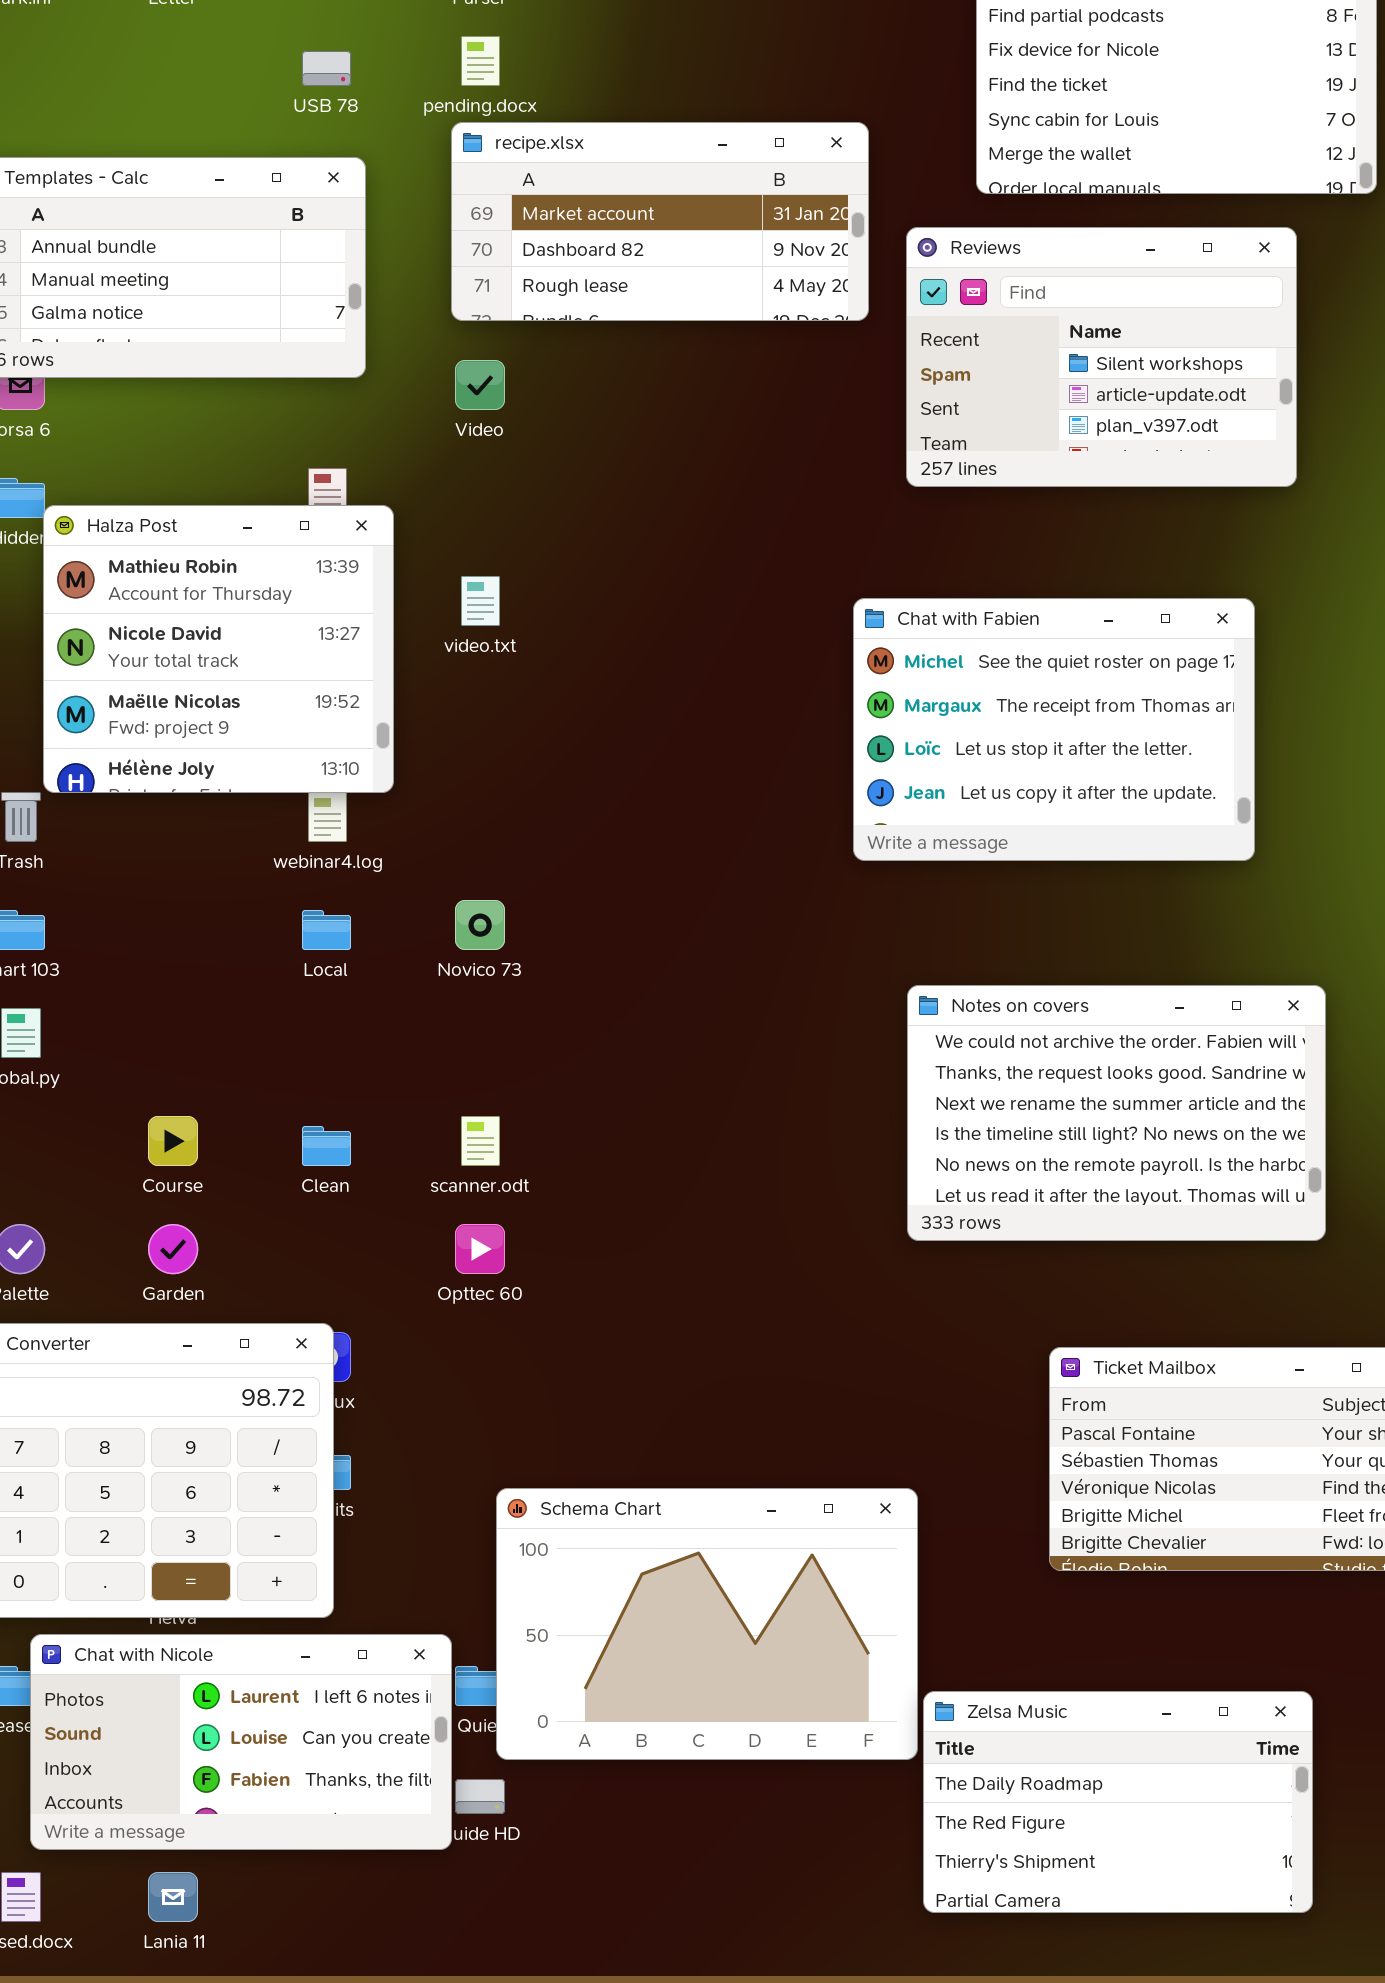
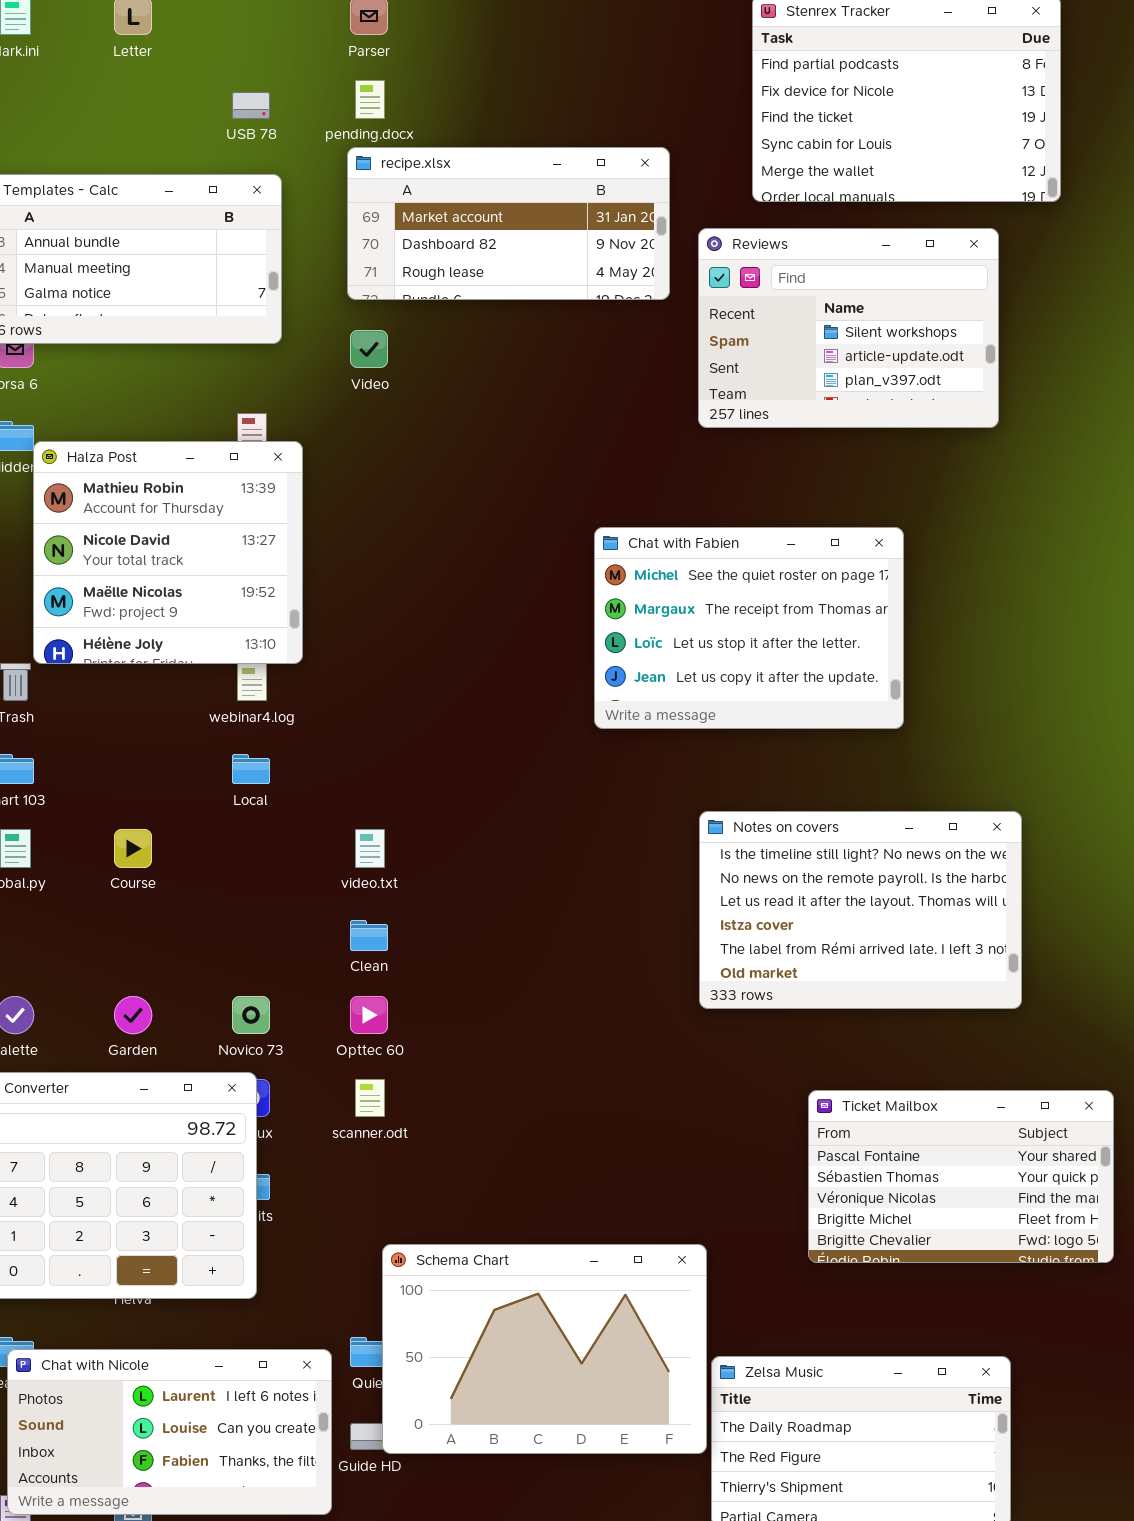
video.txt: [461,576,500,626] -> [355,829,385,868], moved
Chat with Fabien: [853,598,1255,861] -> [594,527,904,729], moved
Novico 73: [455,900,505,950] -> [232,996,270,1034], moved
Notes on covers: [907,985,1326,1241] -> [699,811,1022,1009], scrolled down 3 rows
Course: [148,1116,198,1166] -> [114,829,152,868], moved
scanner.odt: [461,1116,500,1166] -> [355,1079,385,1117], moved
Clean: [302,1126,351,1166] -> [350,920,388,951], moved
Schema Chart: [496,1488,918,1760] -> [382,1244,707,1454], moved
Chat with Nicole: [30,1634,452,1850] -> [7,1349,332,1515], moved

